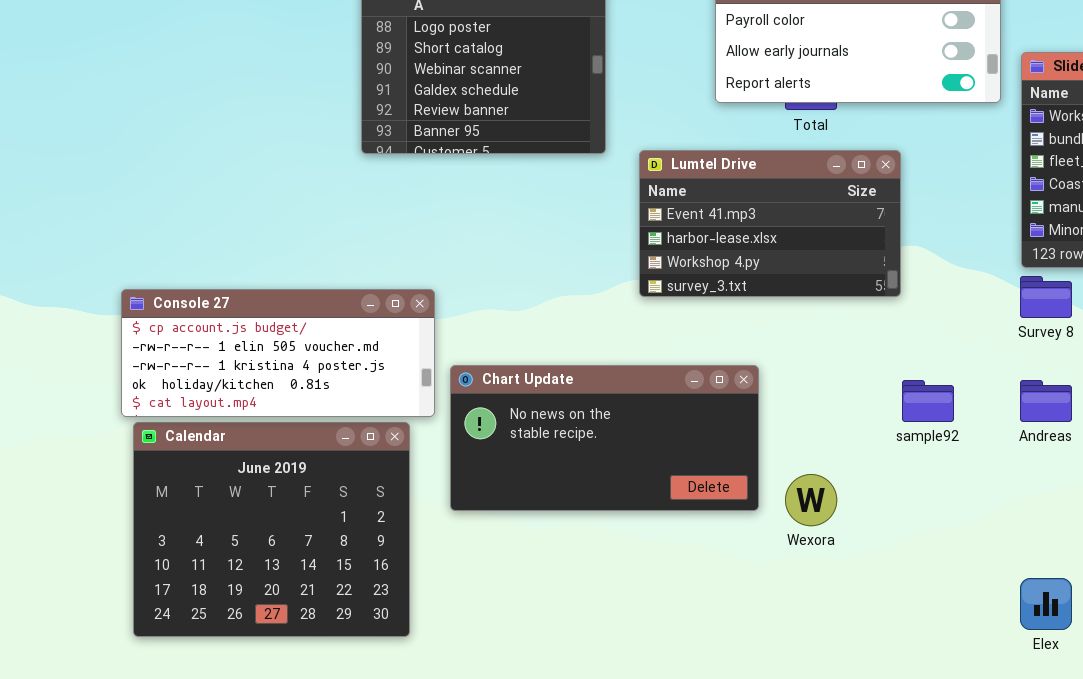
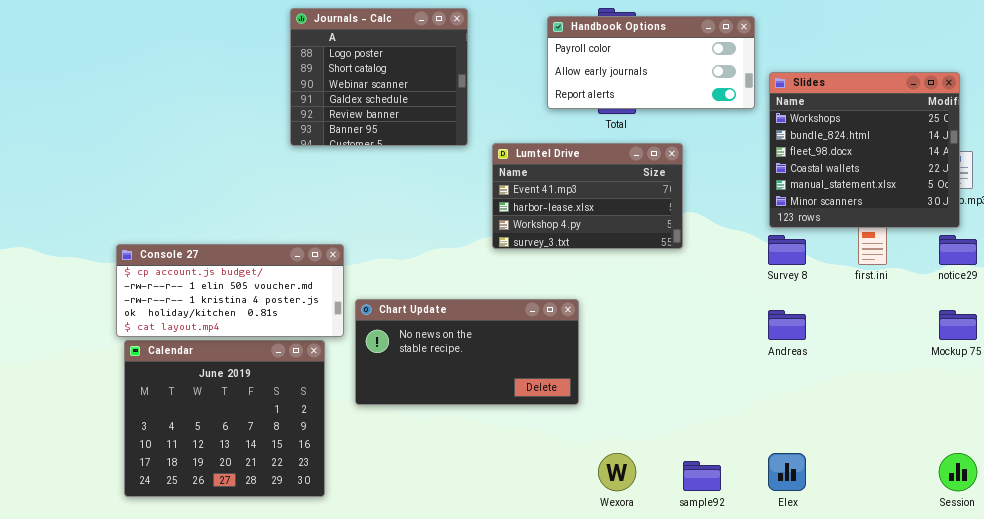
sample92: [902,380,954,422] -> [683,461,721,491], moved
Wexora: [785,474,837,526] -> [598,453,636,491], moved

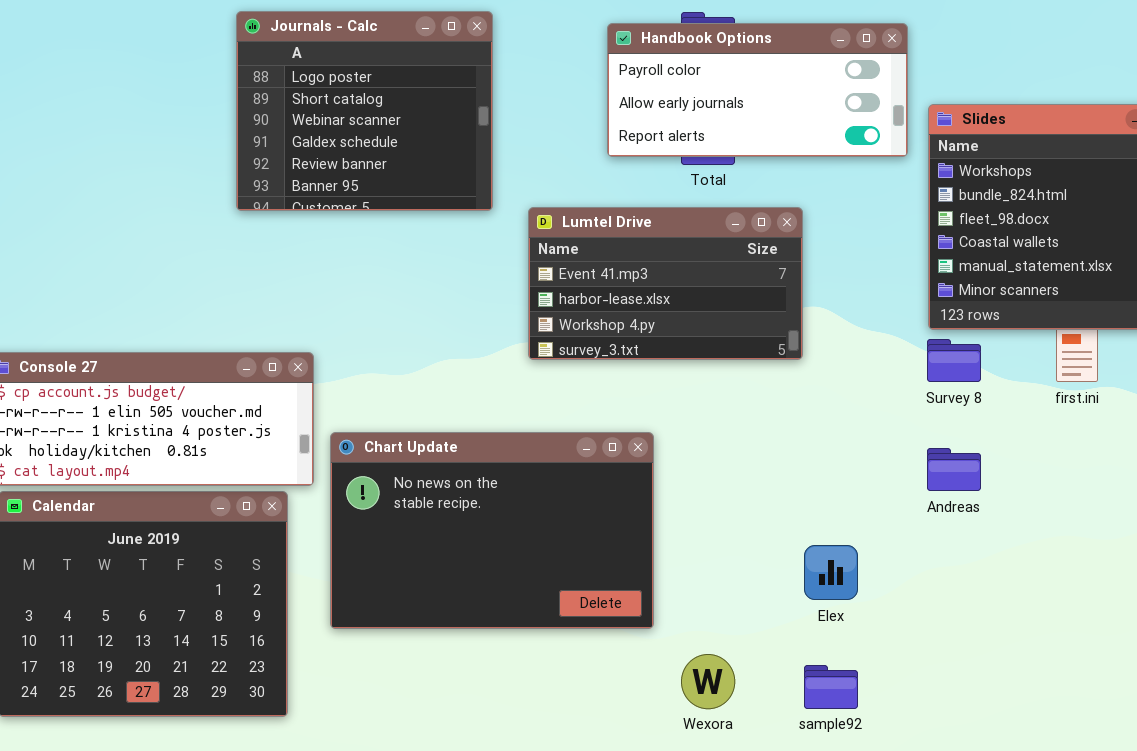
Chart Update: [355,299,579,405] -> [330,432,654,629], resized
Elex: [768,453,806,491] -> [804,545,858,600], moved

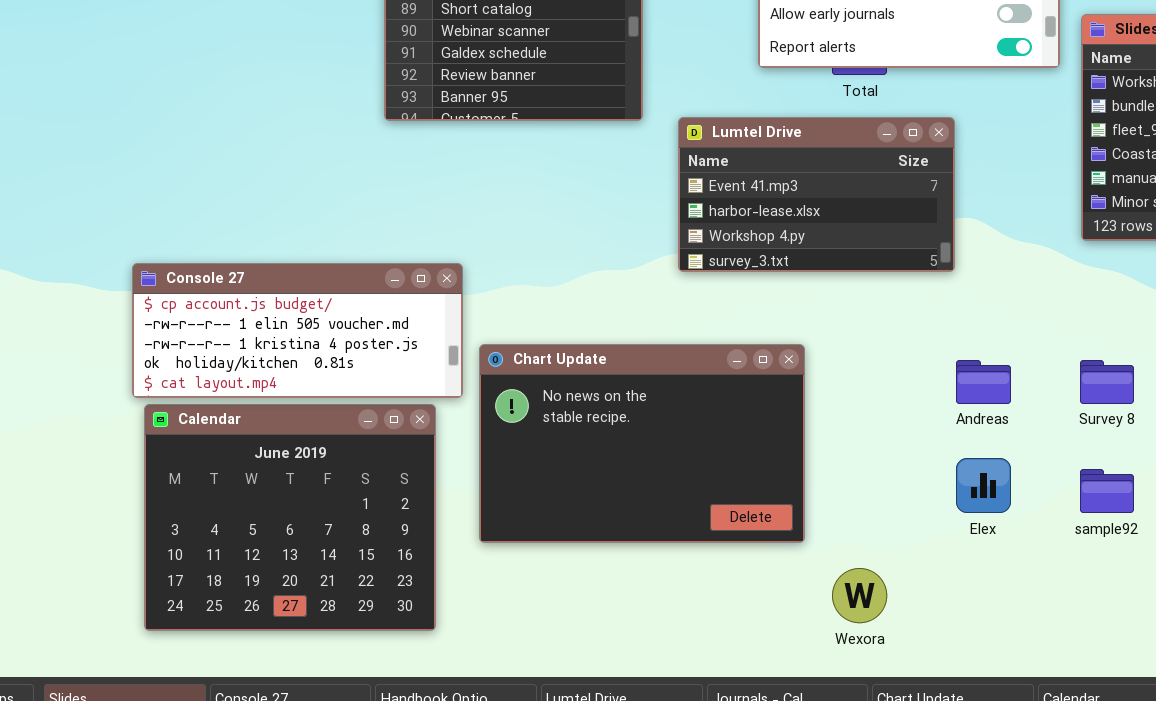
Survey 8: [927,339,981,382] -> [1080,360,1134,404], moved
Andreas: [927,448,981,491] -> [956,360,1011,404], moved
sample92: [804,665,858,709] -> [1080,469,1134,513], moved

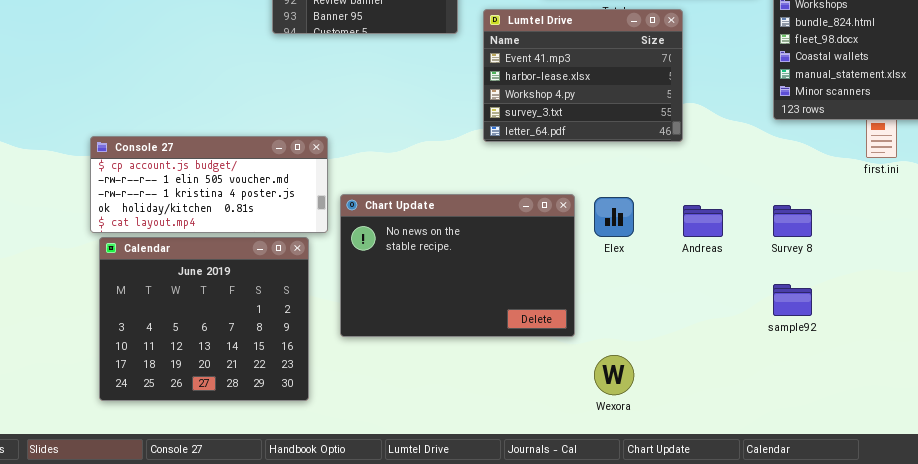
Lumtel Drive: [678,117,955,272] -> [483,9,683,142], resized
Elex: [956,458,1011,513] -> [594,197,634,237], moved

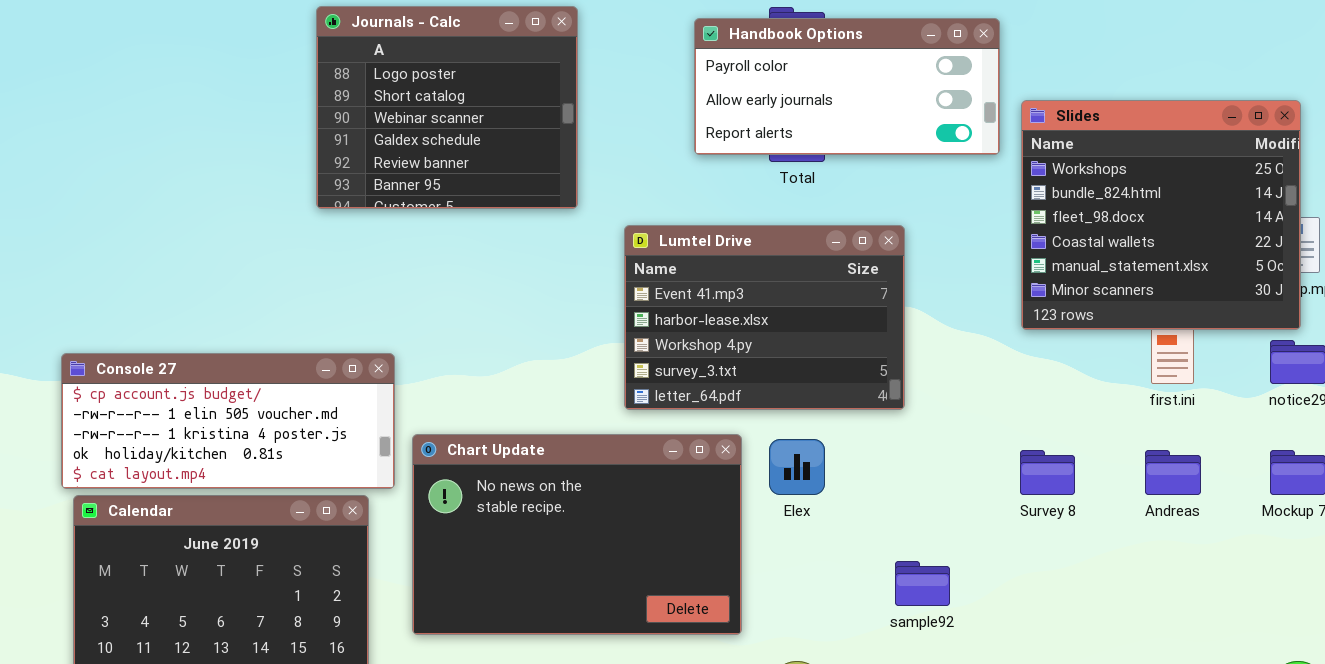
Lumtel Drive: [483,9,683,142] -> [624,225,905,410], moved
Andreas: [683,205,723,237] -> [1145,450,1201,495], moved
sample92: [773,284,812,316] -> [895,561,950,606], moved

